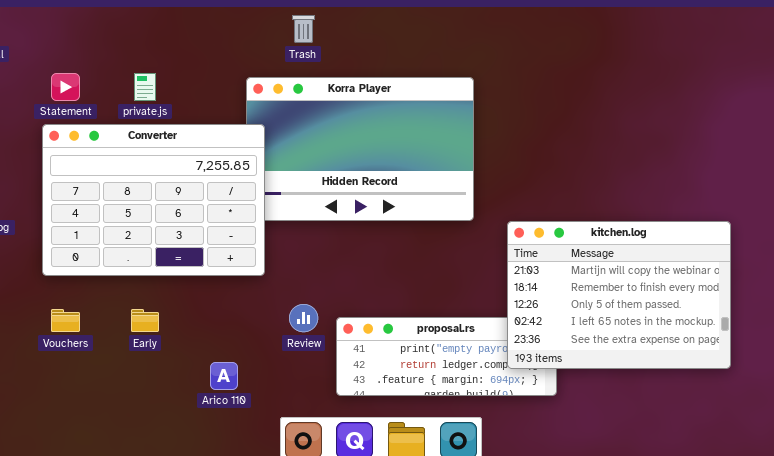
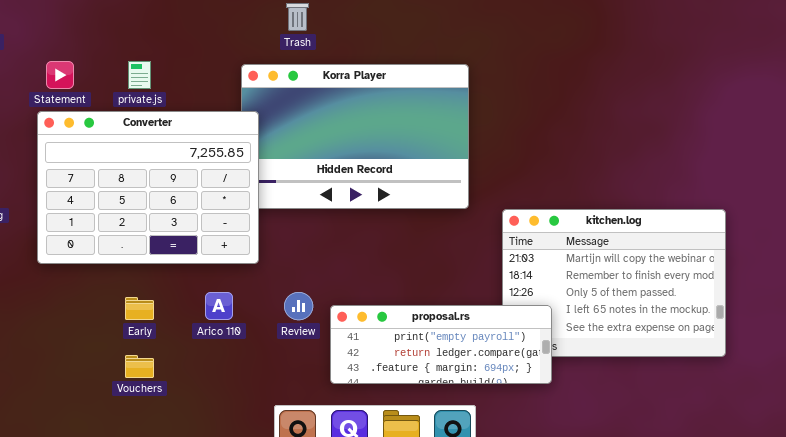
Vouchers: [51,309,80,332] -> [125,355,154,378], moved
proposal.rs: [336,317,557,396] -> [330,305,552,384], raised
Arico 110: [210,362,238,390] -> [205,292,233,320], moved

